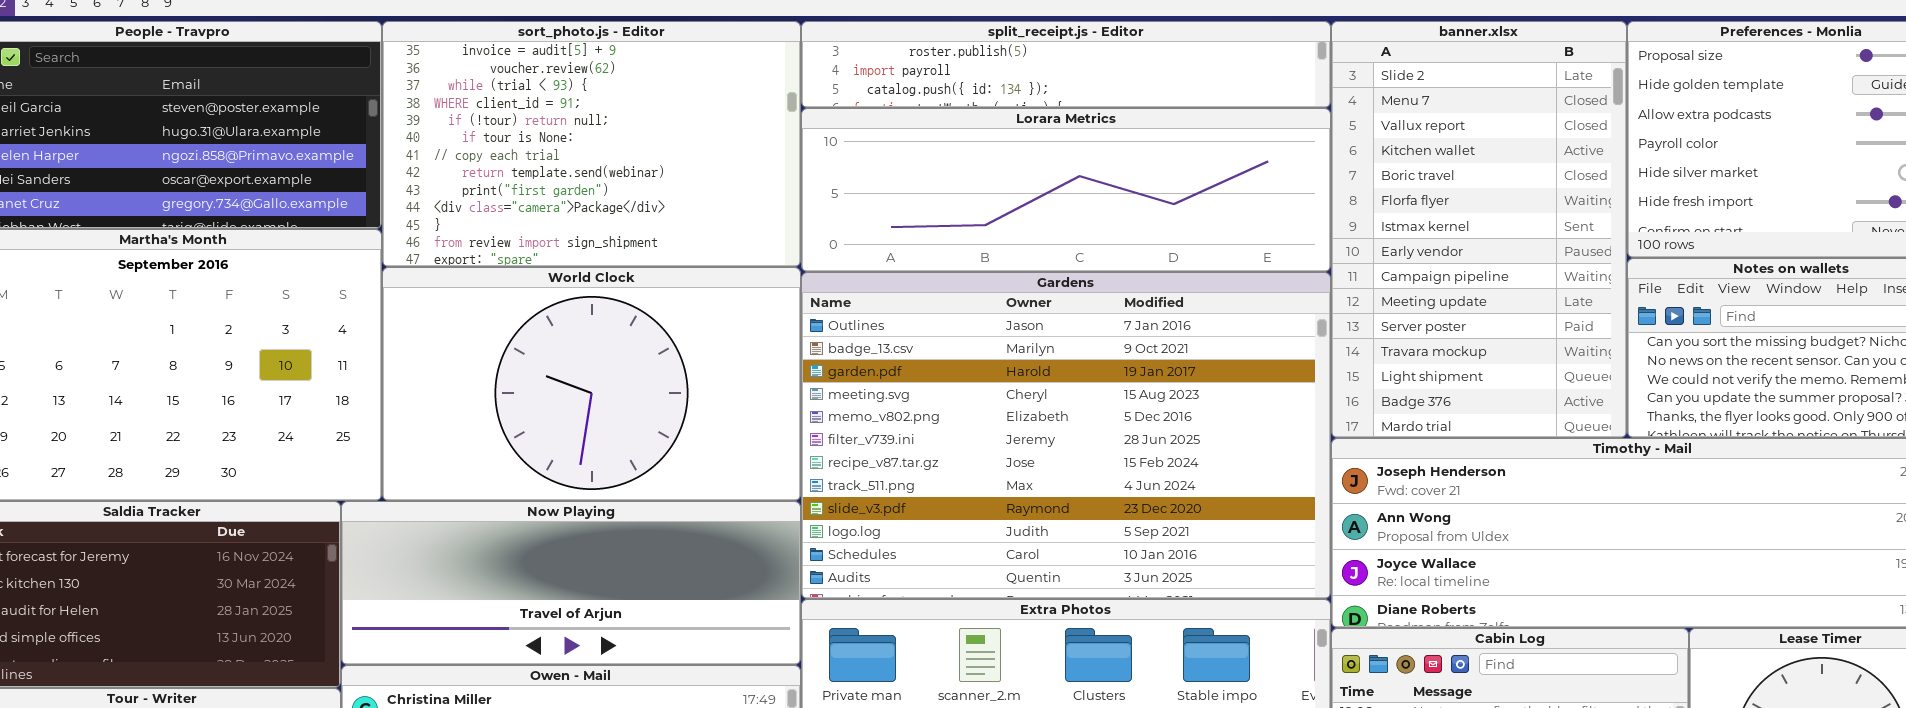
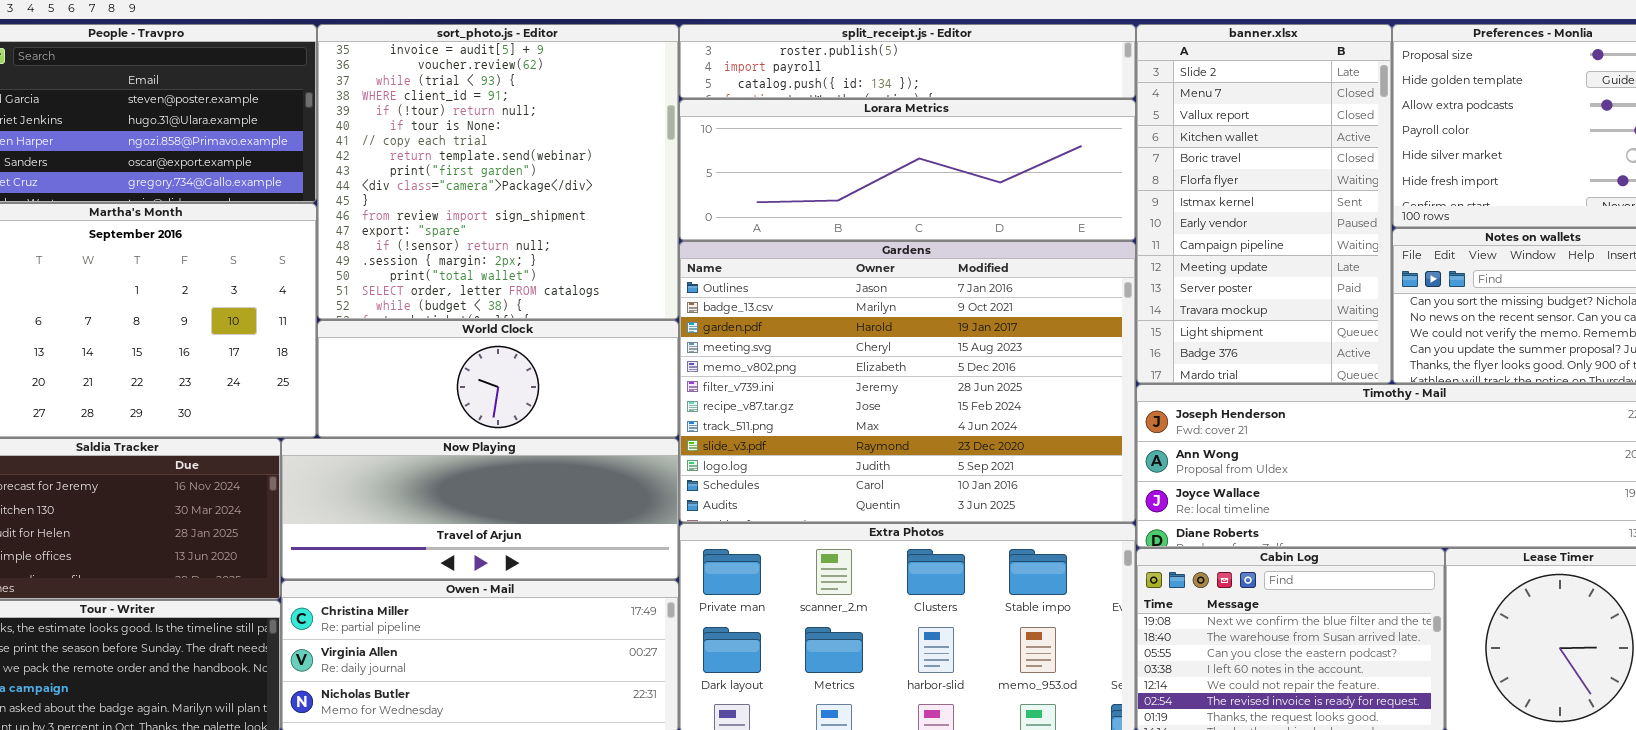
sort_photo.js - Editor: [382,21,801,267] -> [317,24,679,320], resized
World Clock: [382,267,801,501] -> [317,320,679,438], resized

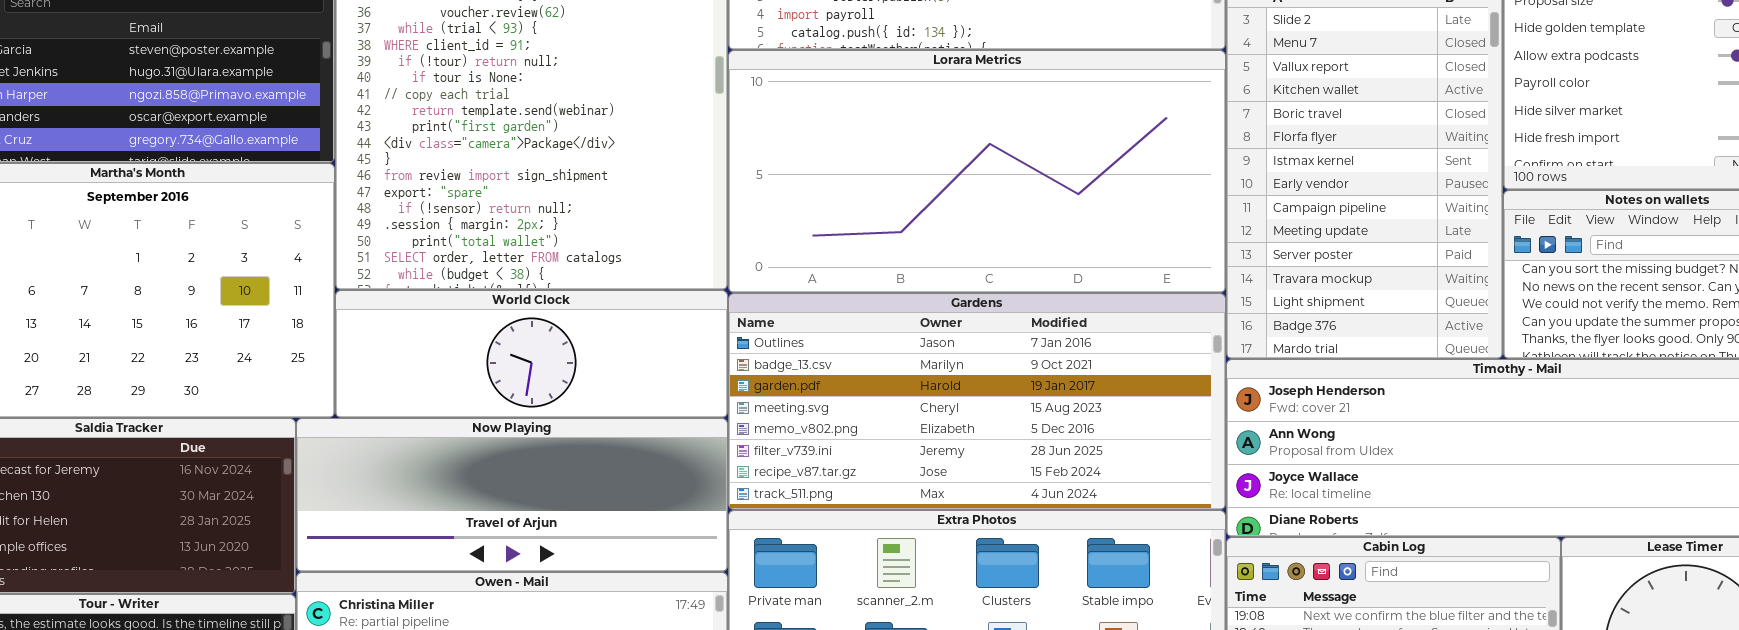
Lorara Metrics: [679,99,1136,241] -> [728,50,1226,293], resized
Gardens: [679,241,1136,523] -> [728,293,1226,510], resized

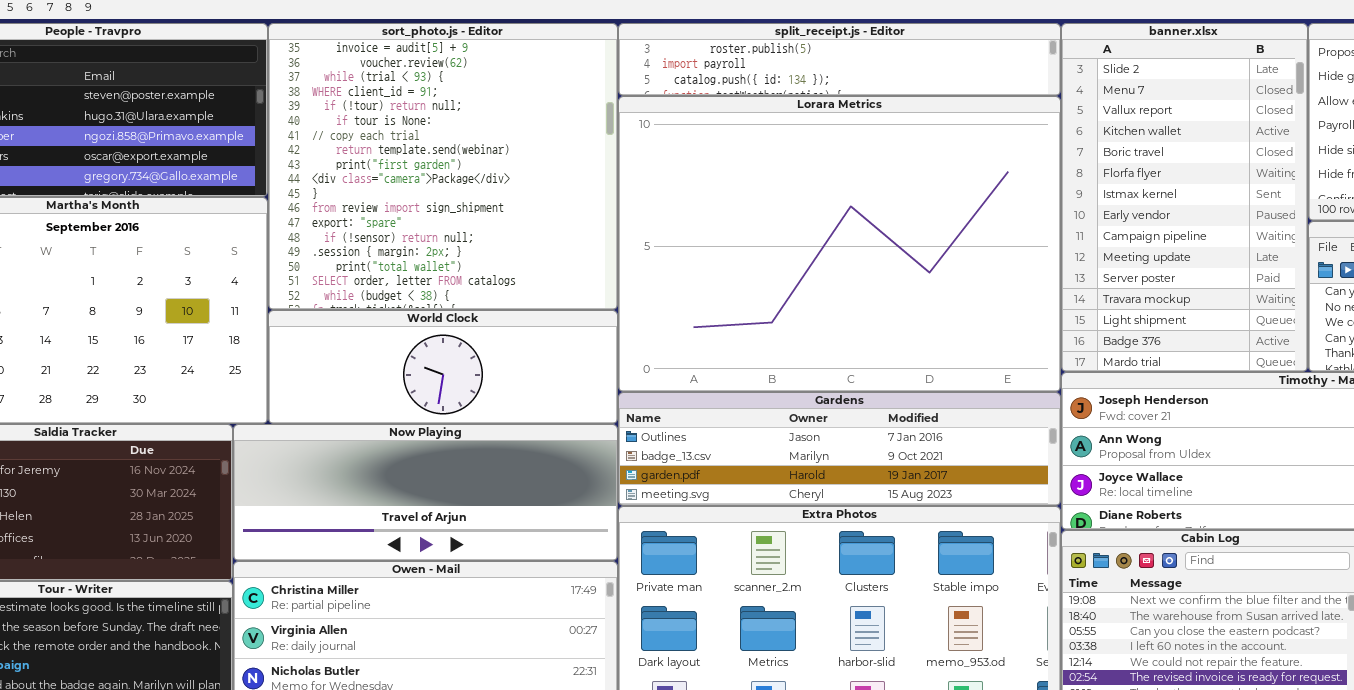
Lorara Metrics: [728,50,1226,293] -> [618,96,1061,392], resized
Gardens: [728,293,1226,510] -> [618,392,1061,506], resized

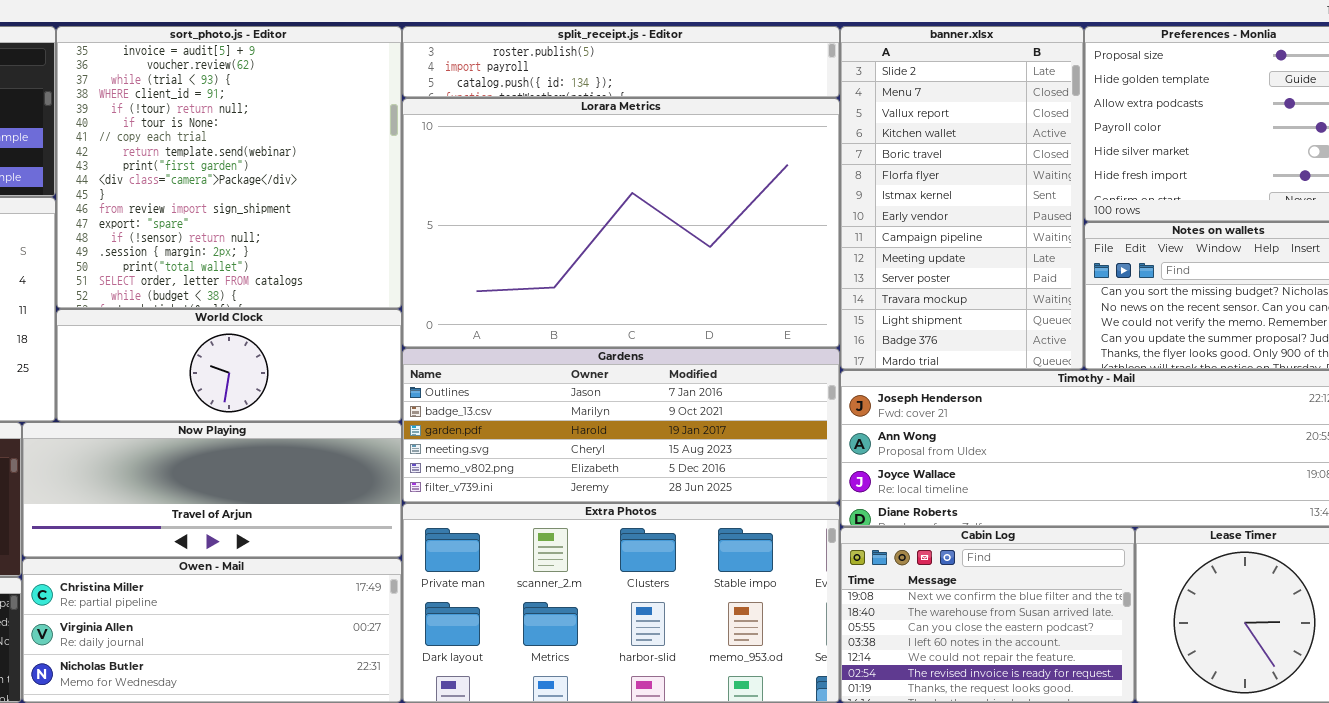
Lorara Metrics: [618,96,1061,392] -> [402,98,840,348], resized
Gardens: [618,392,1061,506] -> [402,348,840,503], resized

